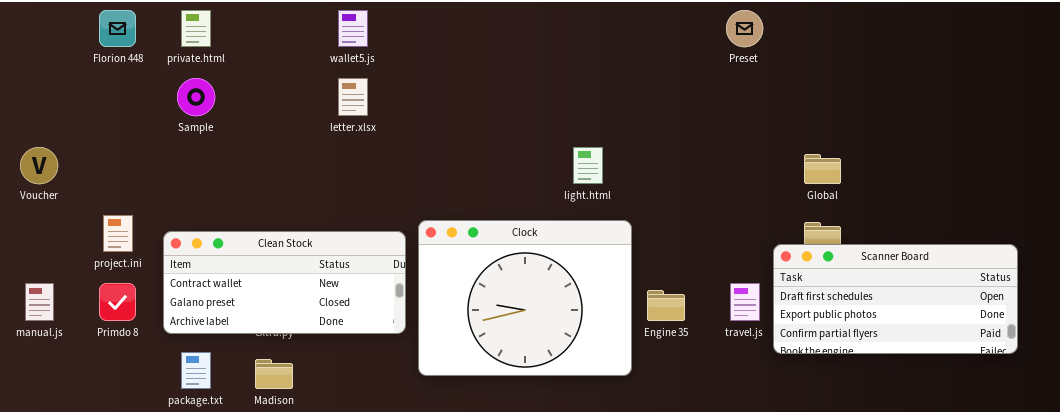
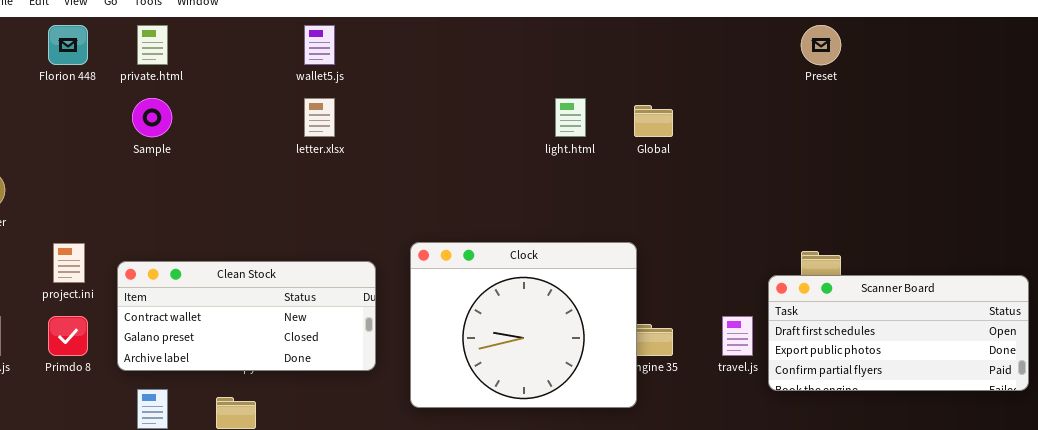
Preset: [726,10,763,47] -> [801,25,841,65], moved
light.html: [573,147,603,184] -> [555,98,586,137], moved
Global: [804,154,841,184] -> [634,105,673,137], moved
Clock: [418,220,632,376] -> [410,242,637,408], moved

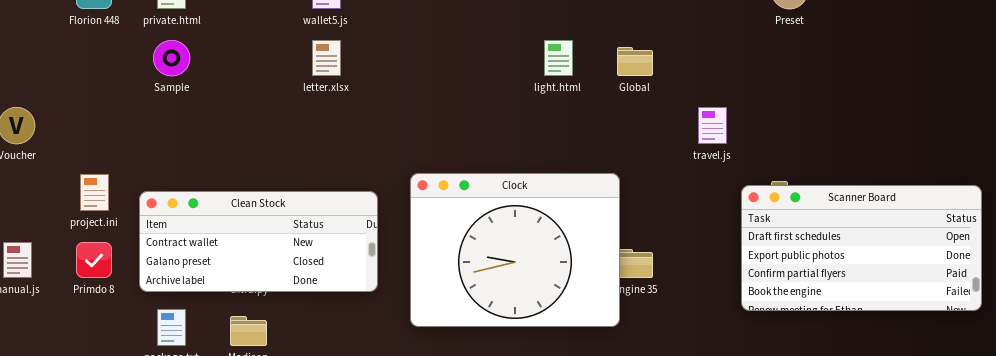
Scanner Board: [768,275,1029,391] -> [741,185,982,311], resized
travel.js: [722,316,753,356] -> [698,107,727,144], moved

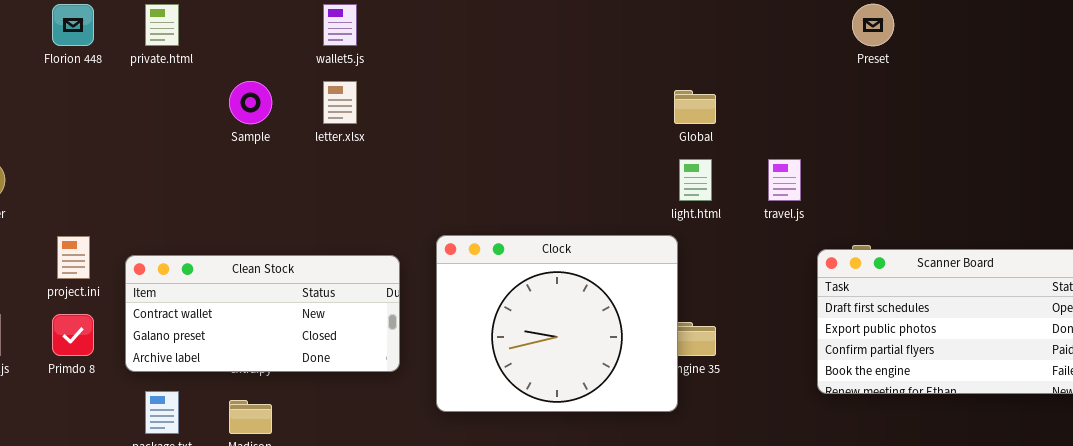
Sample: [153,40,190,76] -> [229,81,272,124], moved
light.html: [544,40,573,76] -> [679,159,712,201], moved

